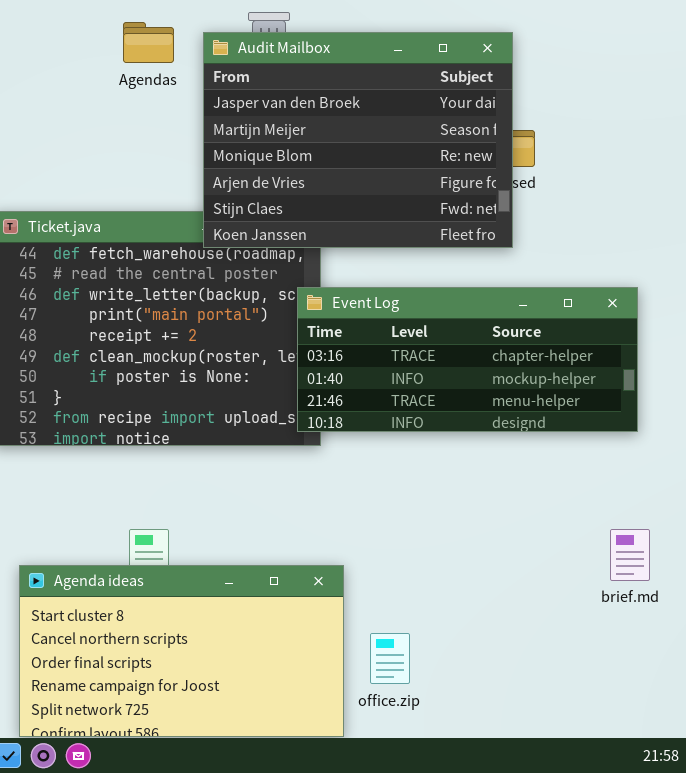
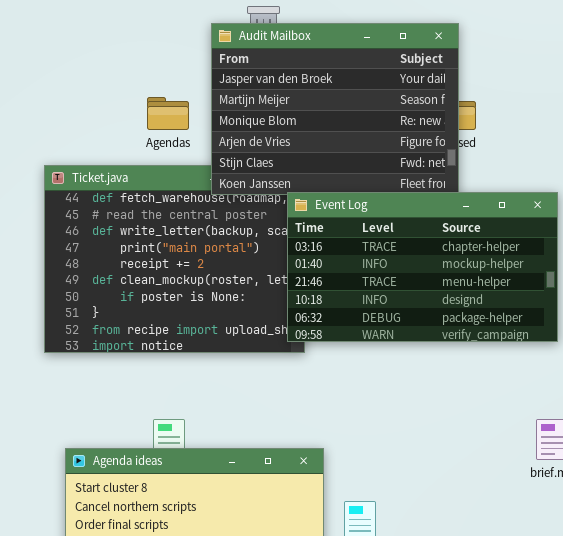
Agendas: [123,22,174,63] -> [147,97,189,130], moved
Event Log: [297,287,638,432] -> [287,192,558,342], resized

